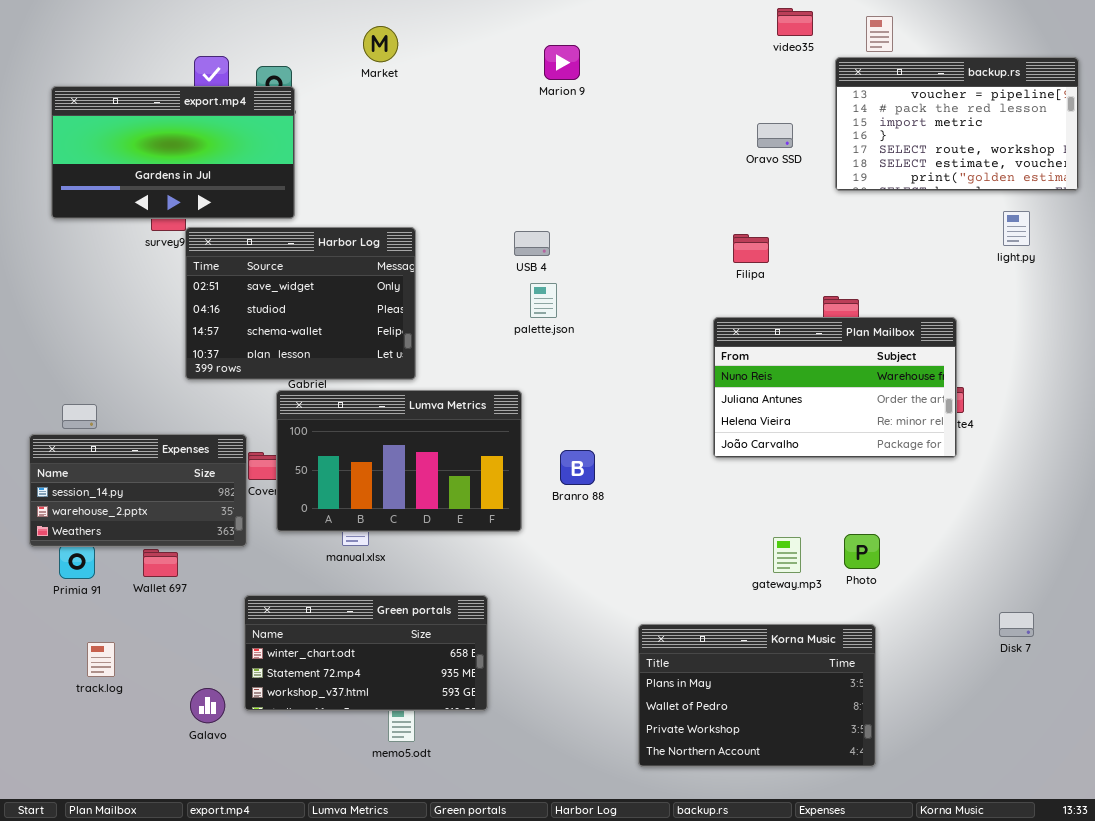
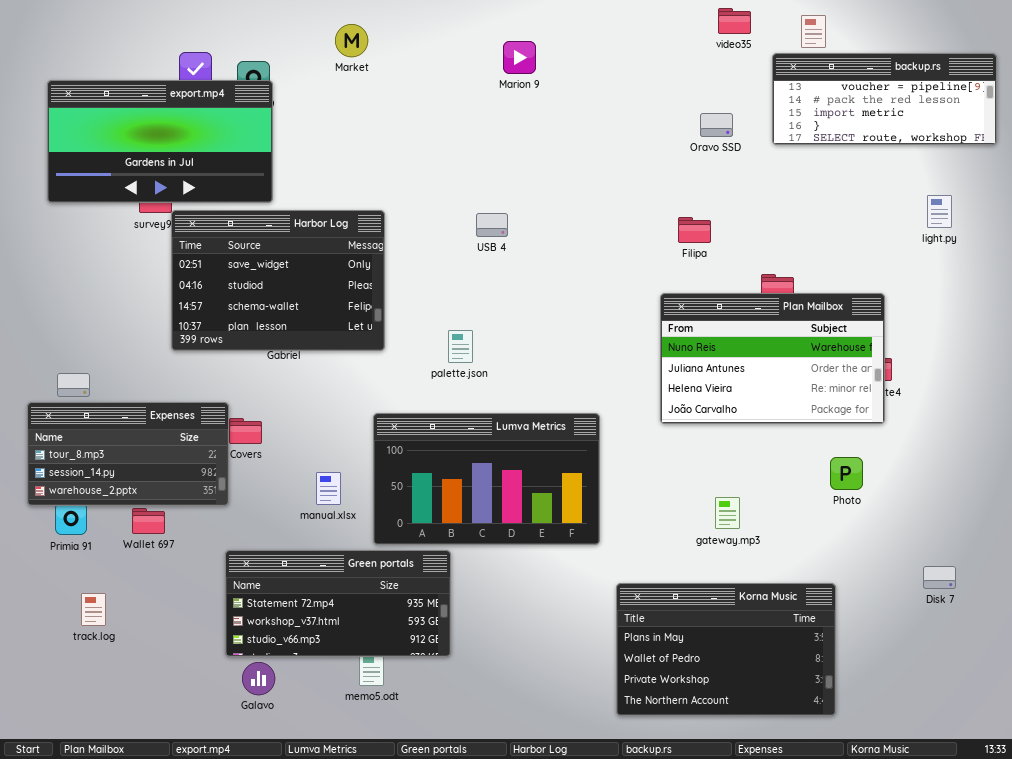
backup.rs: [835,57,1079,191] -> [772,53,997,145], resized
palette.json: [530,283,557,318] -> [448,330,473,363], moved
Lumva Metrics: [276,390,522,532] -> [373,413,600,545], moved
Expenses: [29,434,247,547] -> [27,402,229,506], scrolled up 1 row
Photo: [844,534,880,569] -> [830,457,863,490], moved
Green portals: [244,595,488,711] -> [225,550,451,657], scrolled down 1 row
Korna Music: [638,624,876,767] -> [616,583,836,716], moved
Galavo: [190,688,225,723] -> [242,662,275,695], moved

